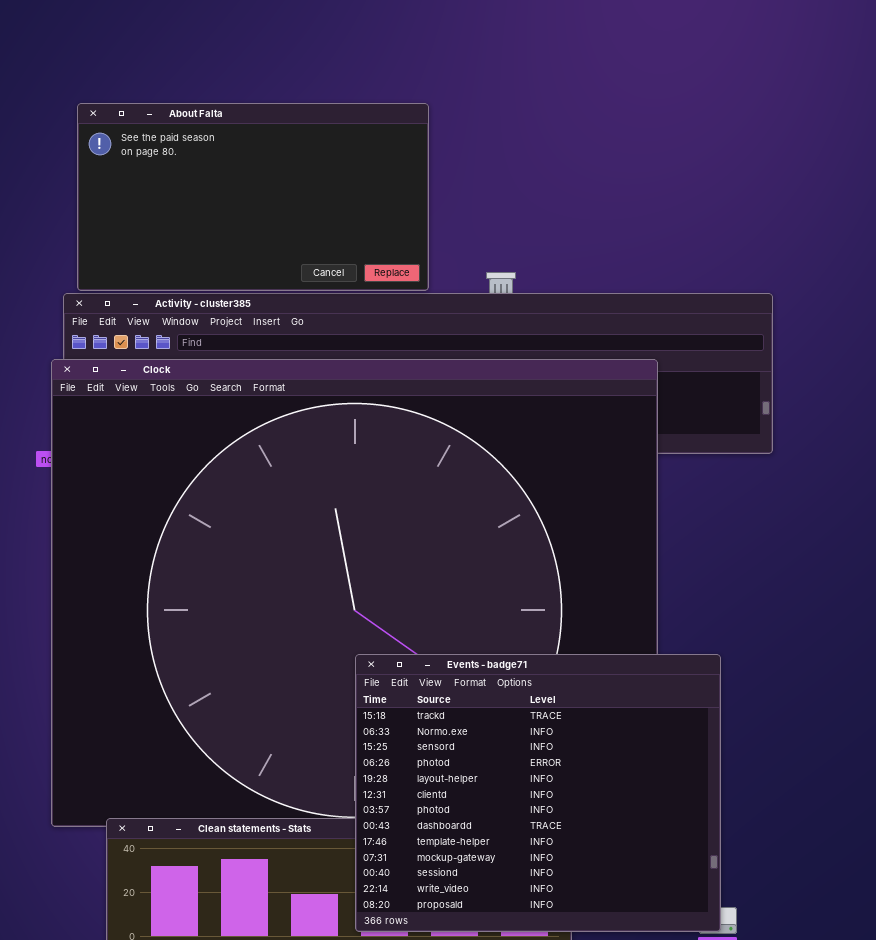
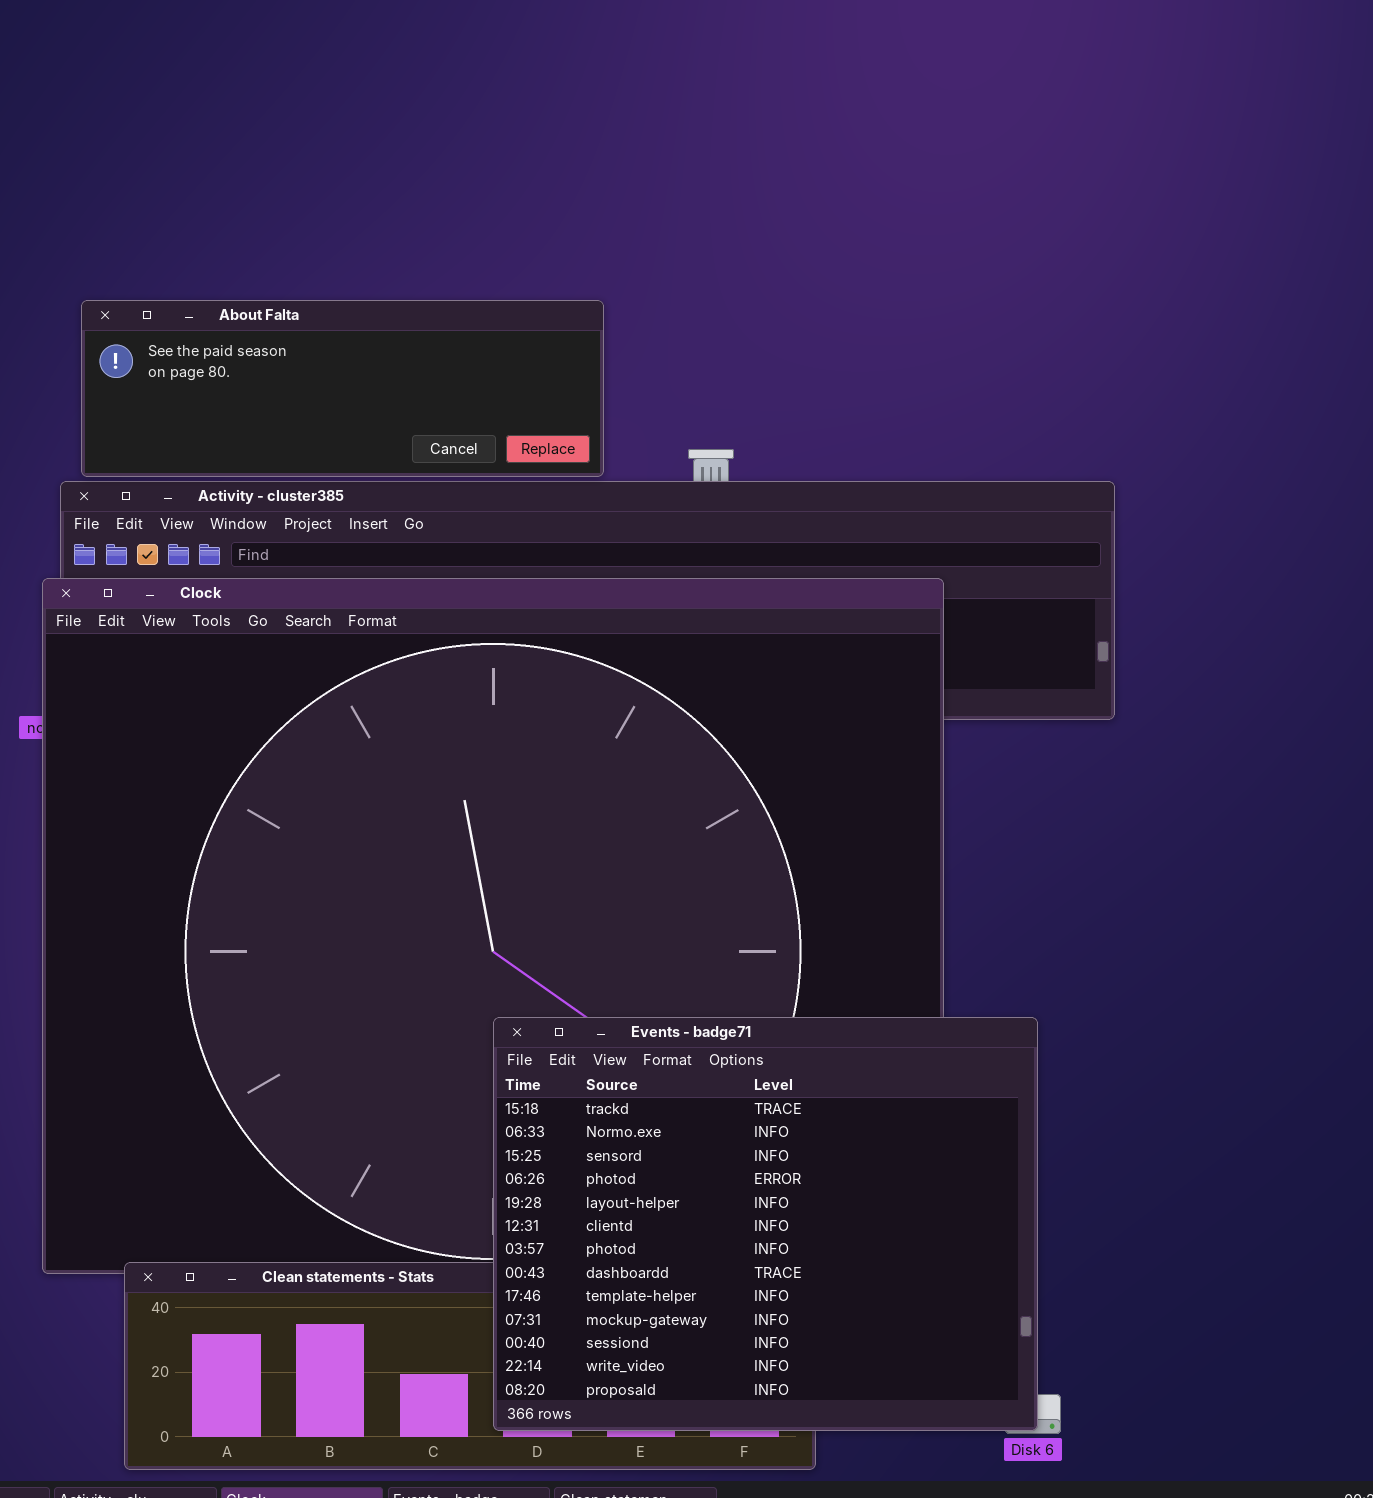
About Falta: [77,103,429,291] -> [81,300,604,477], resized

